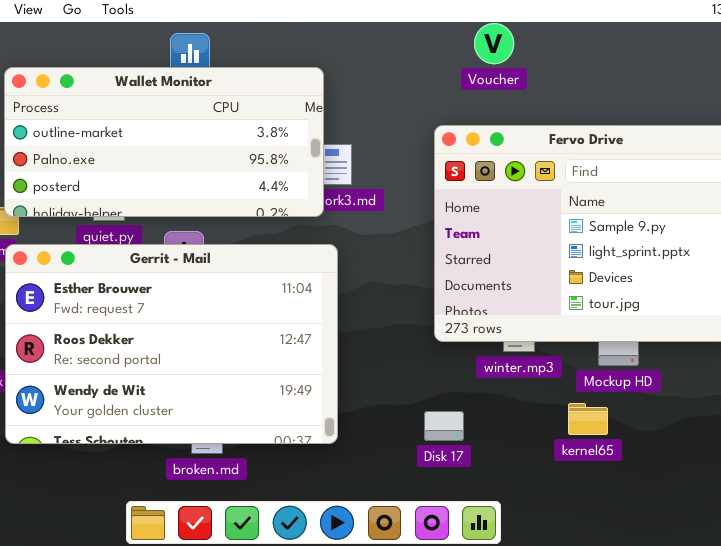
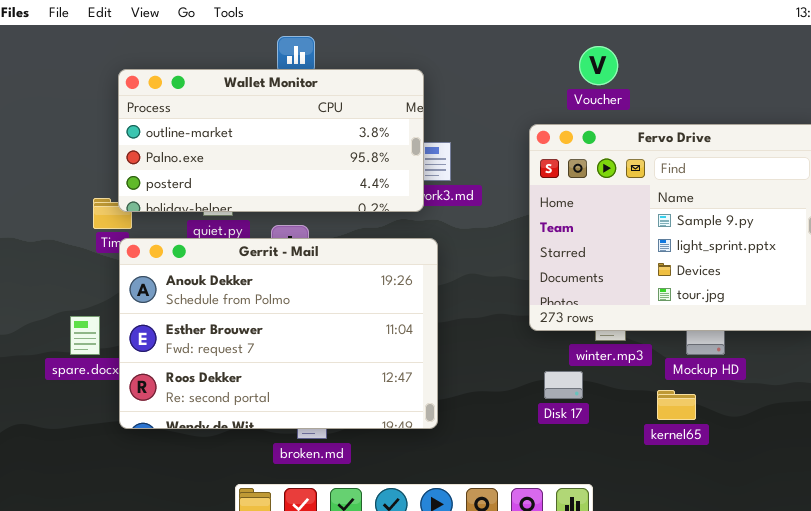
Voucher: [474,23,514,64] -> [579,46,618,85], moved
Gerrit - Mail: [5,244,338,444] -> [119,238,438,429], scrolled up 1 row
Disk 17: [424,411,464,441] -> [544,371,583,399], moved

